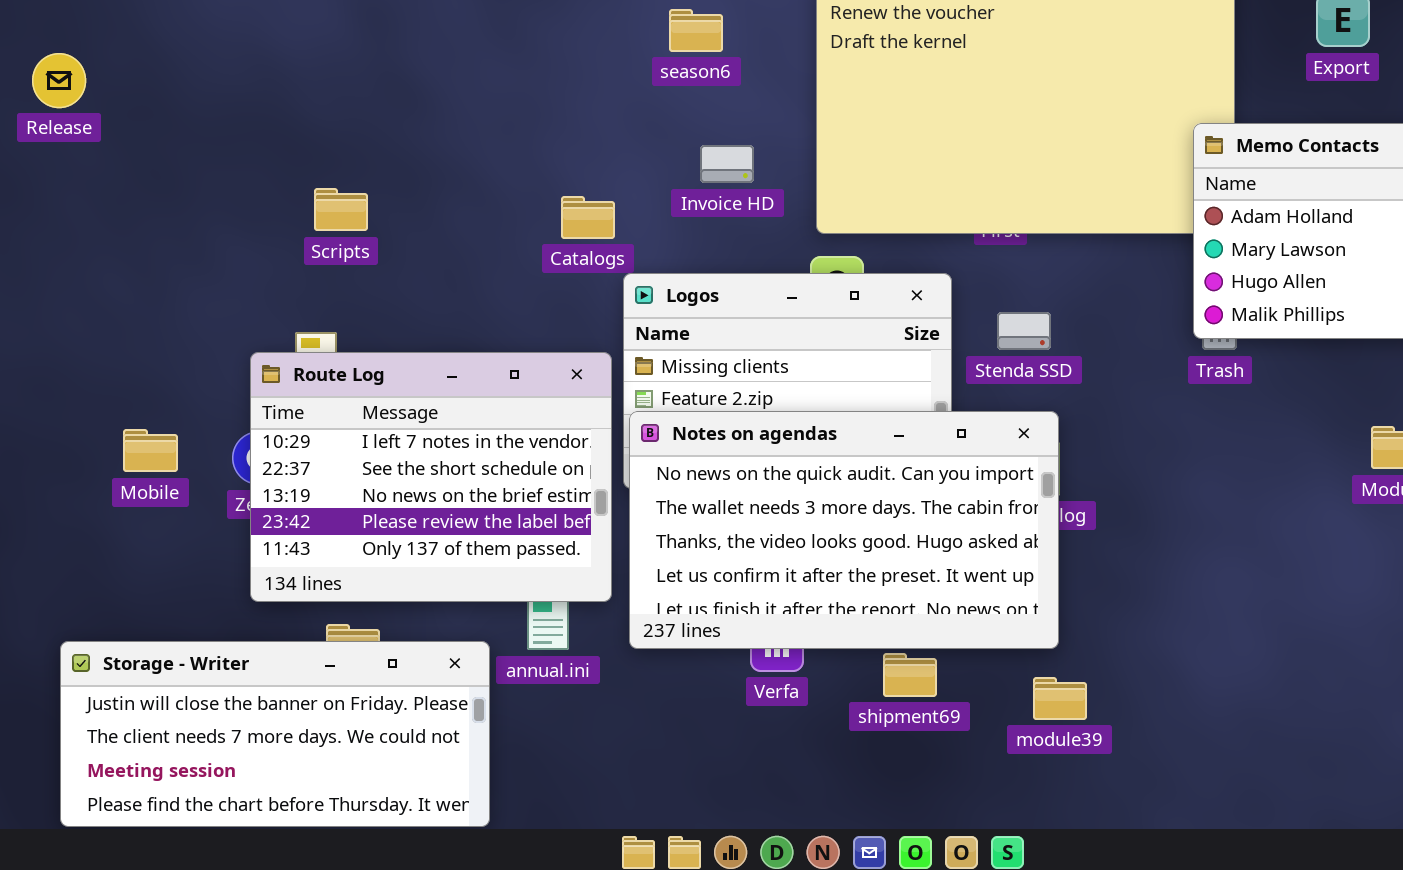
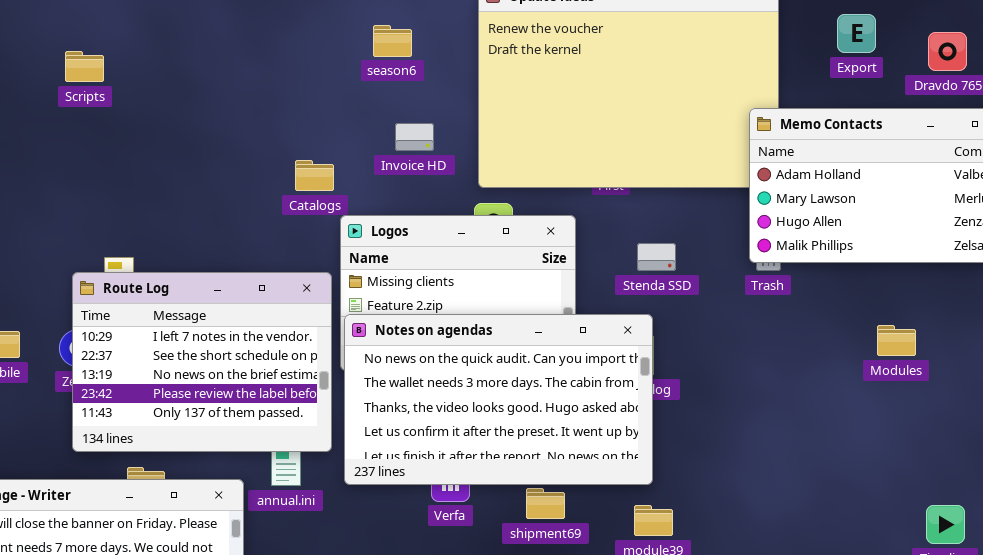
Scripts: [314,188,368,231] -> [65,51,104,82], moved
Stenda SSD: [997,312,1051,350] -> [637,243,676,271], moved

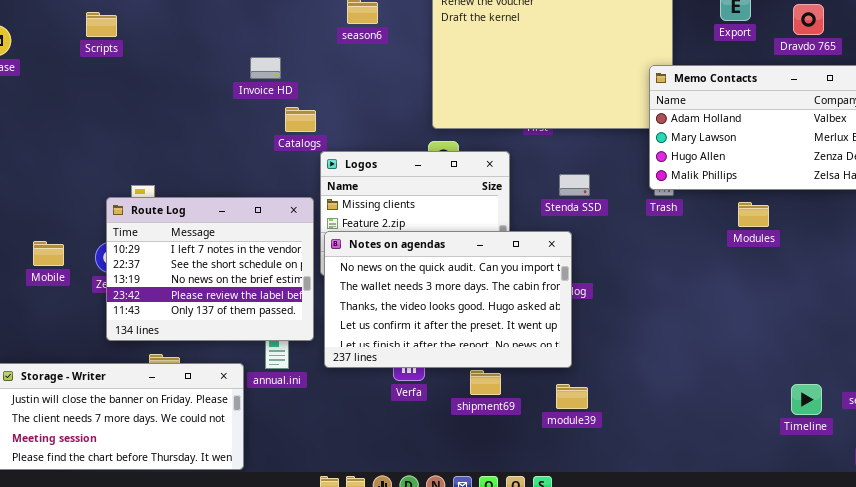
Scripts: [65,51,104,82] -> [86,12,117,37], moved
Invoice HD: [395,123,434,151] -> [250,57,281,79], moved
Modules: [877,325,916,356] -> [738,202,769,227], moved

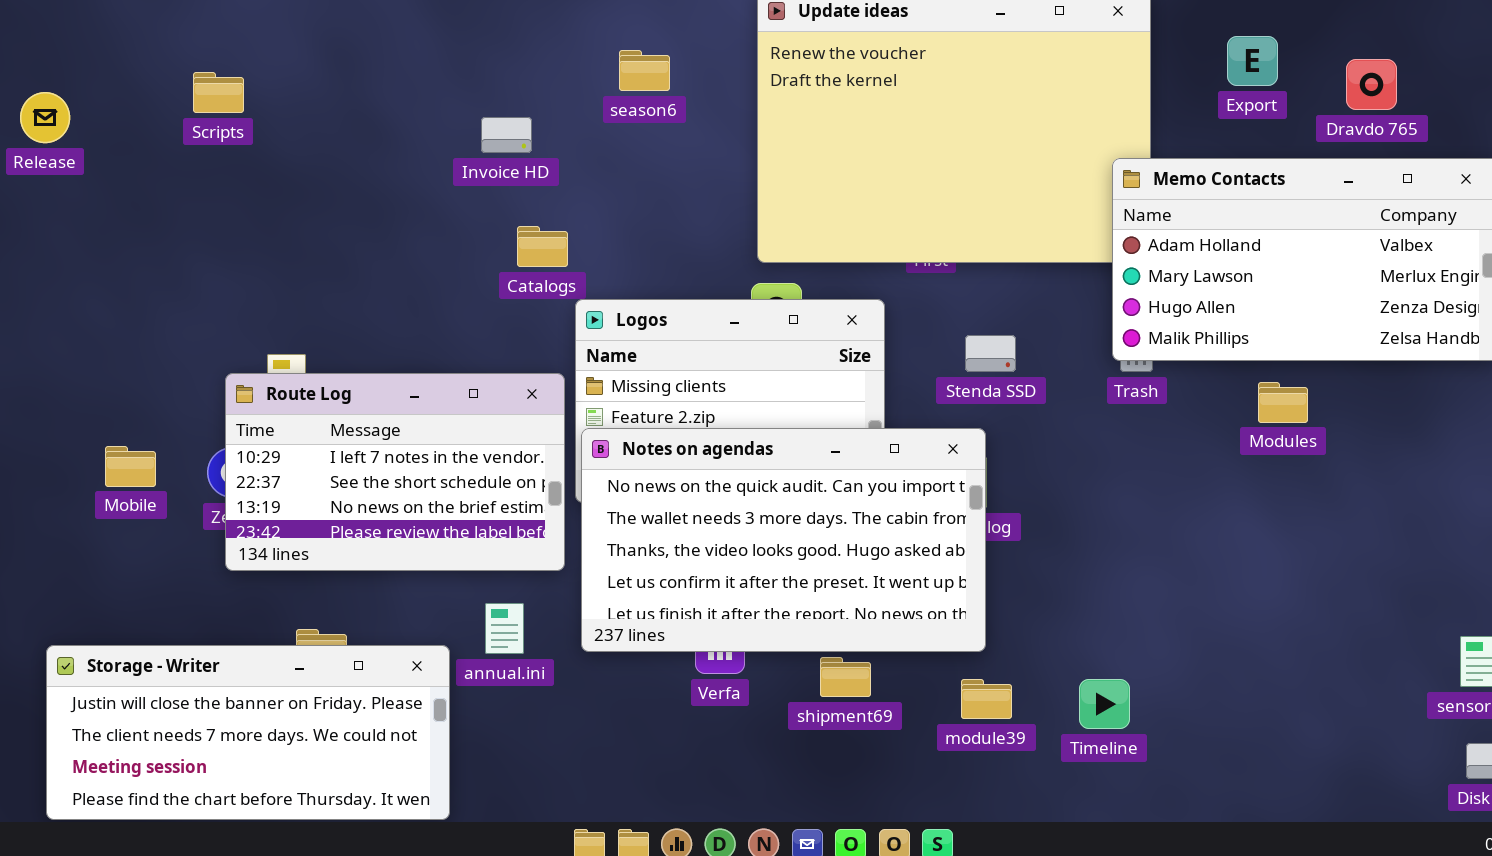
Invoice HD: [250,57,281,79] -> [481,117,532,153], moved
Route Log: [106,197,314,341] -> [225,373,565,571], resized
Timeline: [791,384,822,415] -> [1079,679,1130,729], moved

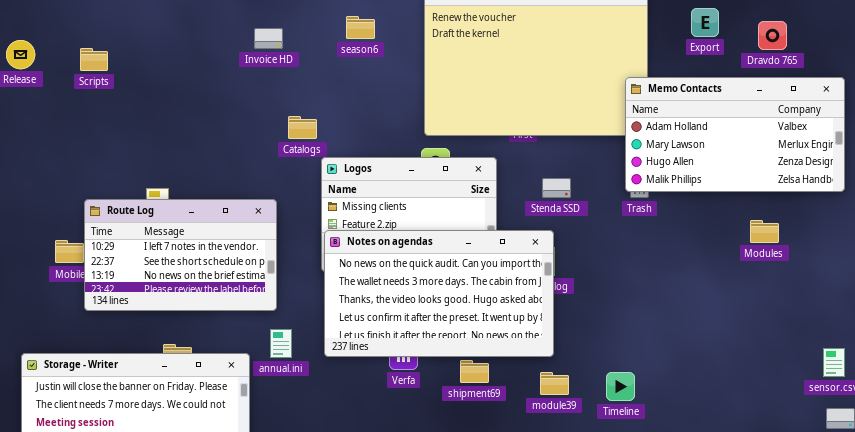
Scripts: [193,72,244,113] -> [80,48,108,71], moved
Invoice HD: [481,117,532,153] -> [254,28,283,49], moved
Route Log: [225,373,565,571] -> [84,199,277,311], moved
Modules: [1258,382,1308,423] -> [750,220,779,243], moved

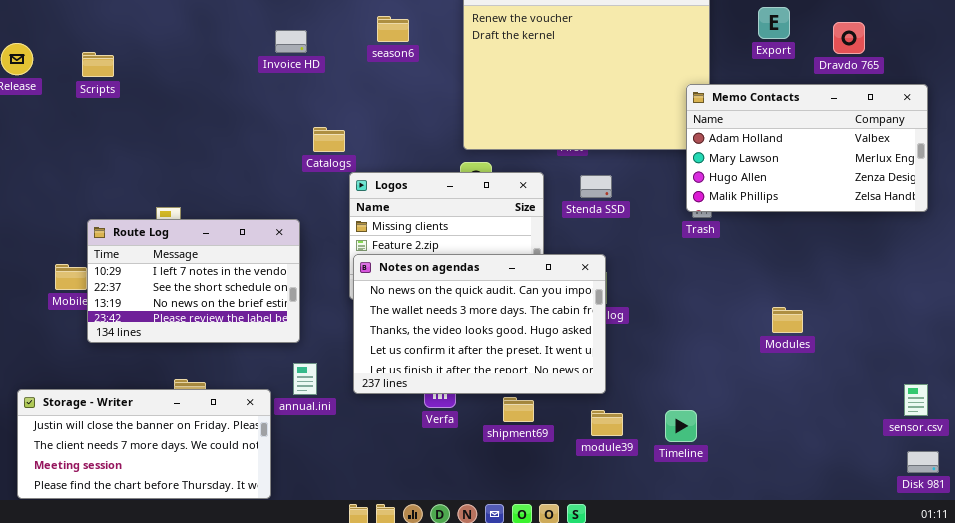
Stenda SSD: [542,178,571,198] -> [580,175,612,198], moved
Modules: [750,220,779,243] -> [772,307,803,333], moved

